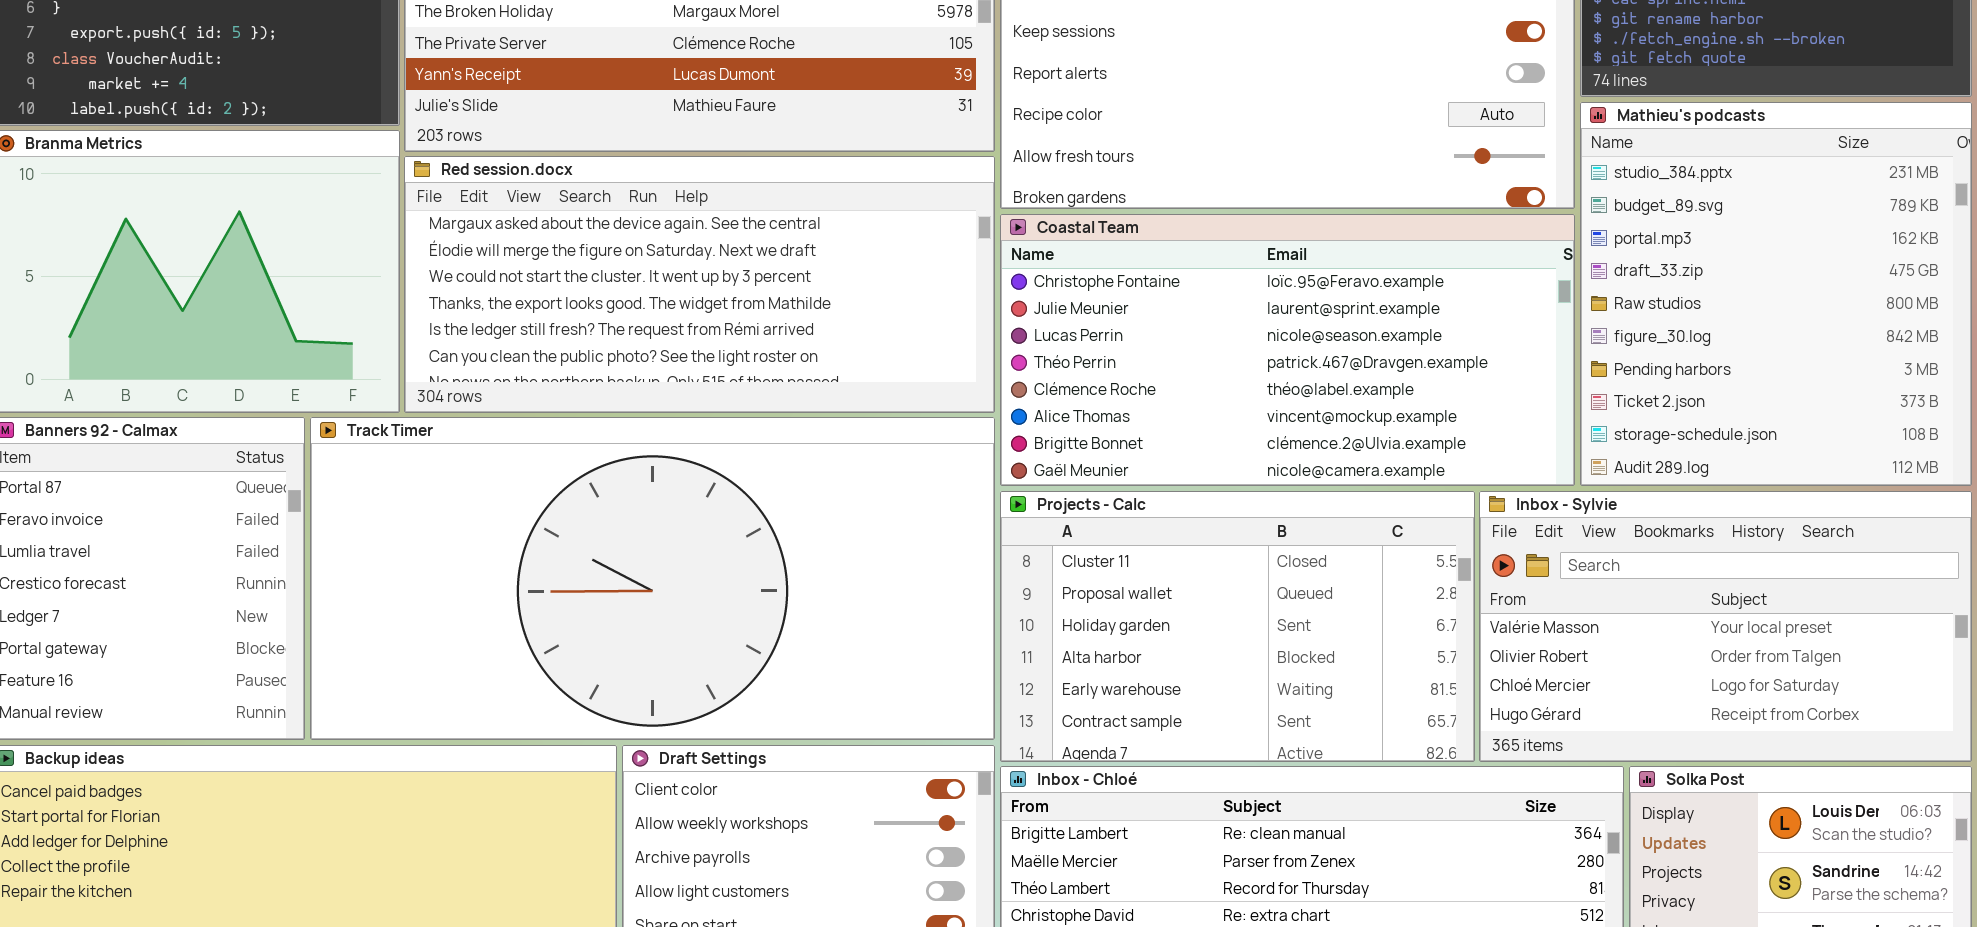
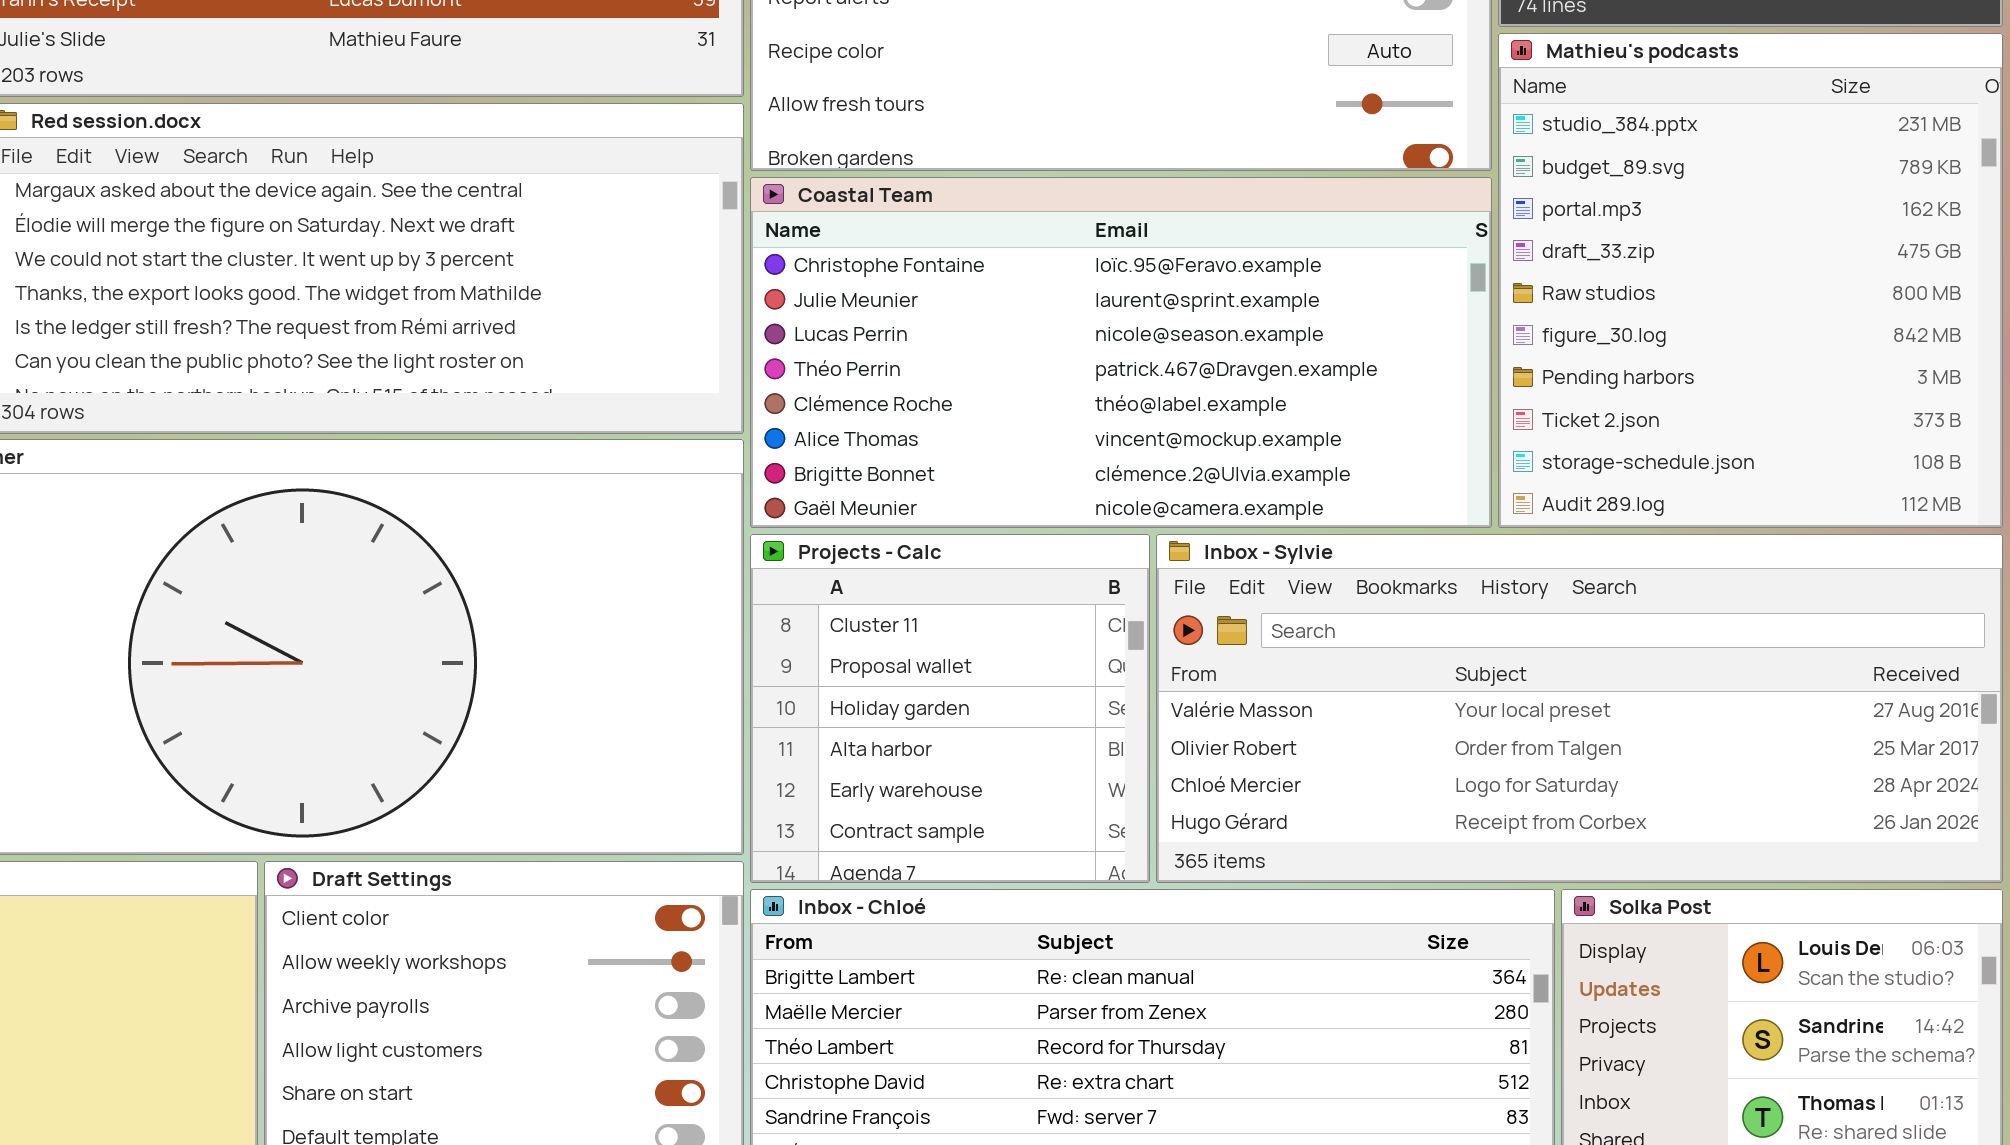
Projects - Calc: [1000,491,1475,762] -> [750,534,1150,883], resized
Inbox - Sylvie: [1479,491,1972,762] -> [1156,534,2003,883], resized

